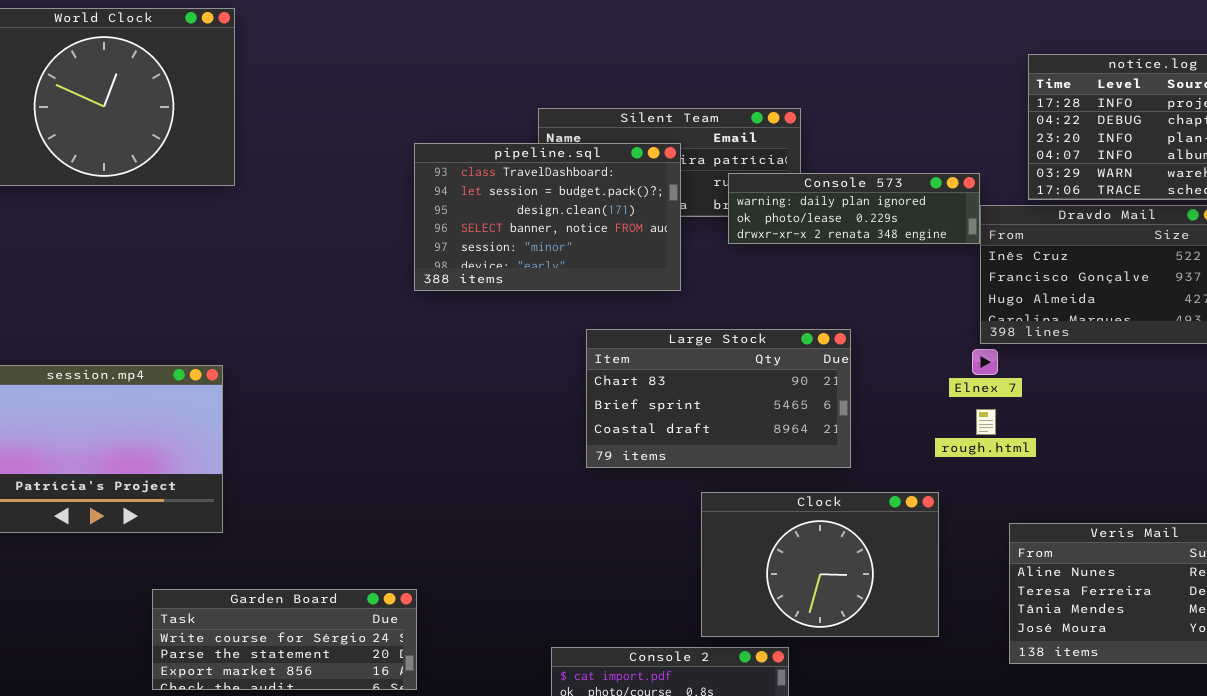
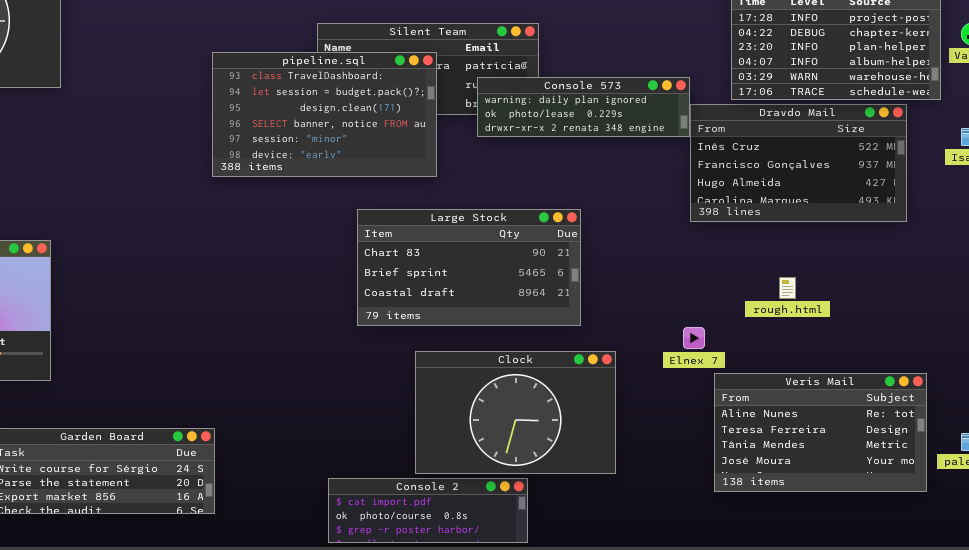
Elnex 7: [972,349,998,375] -> [683,327,705,349], moved
rough.html: [976,409,996,435] -> [779,277,796,299], moved
Clock: [701,492,939,637] -> [415,351,616,474], moved

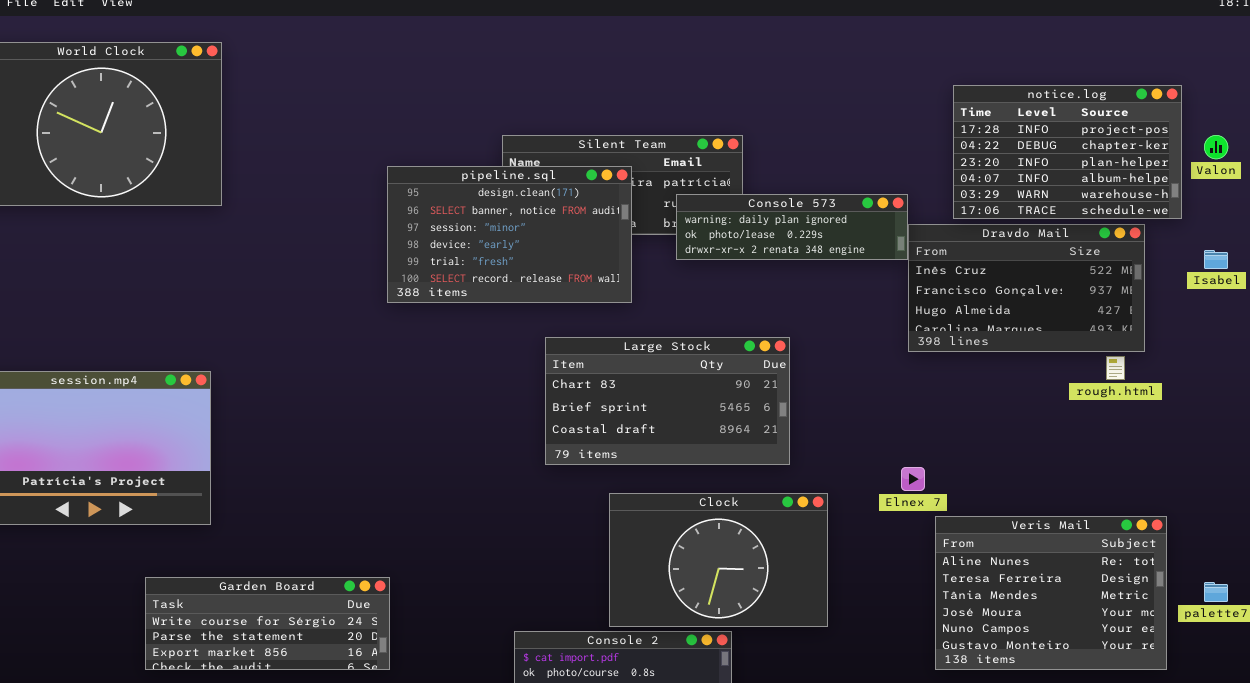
pipeline.sql: [212,52,437,177] -> [387,166,632,303], scrolled down 2 rows
rough.html: [779,277,796,299] -> [1106,356,1125,380], moved
Veris Mail: [714,373,927,492] -> [935,516,1167,670], resized

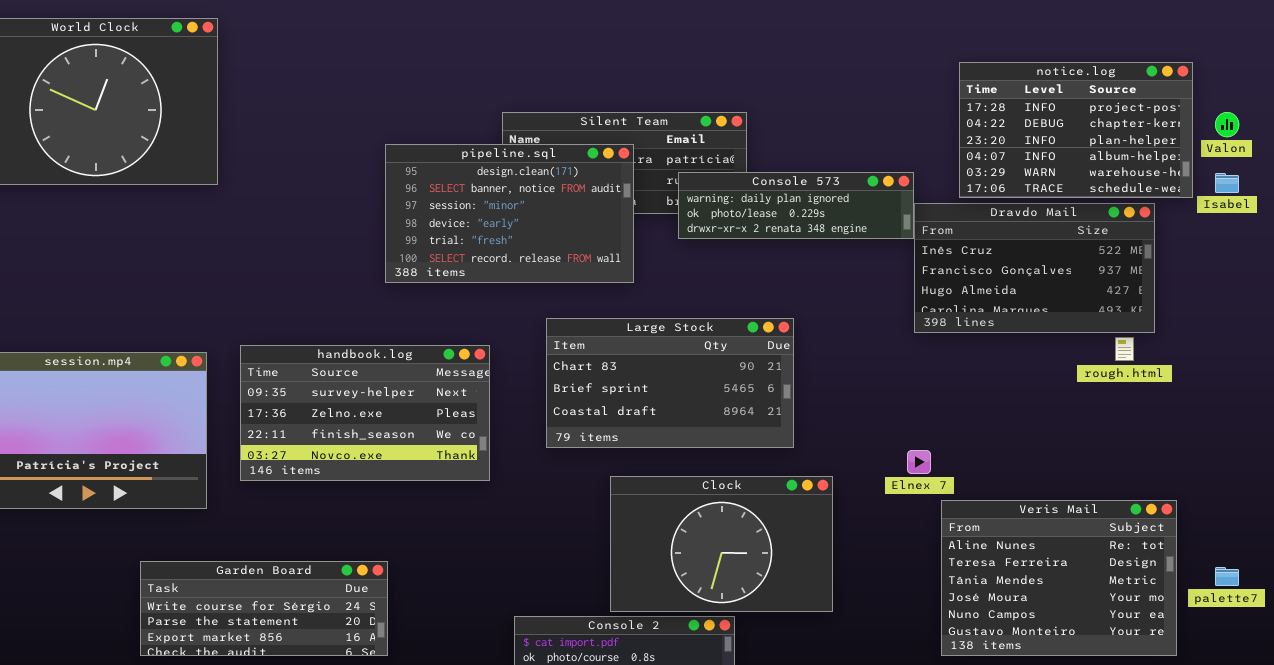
Isabel: [1204,250,1228,269] -> [1215,173,1239,193], moved
handbook.log: none -> [240,345,490,481], opened

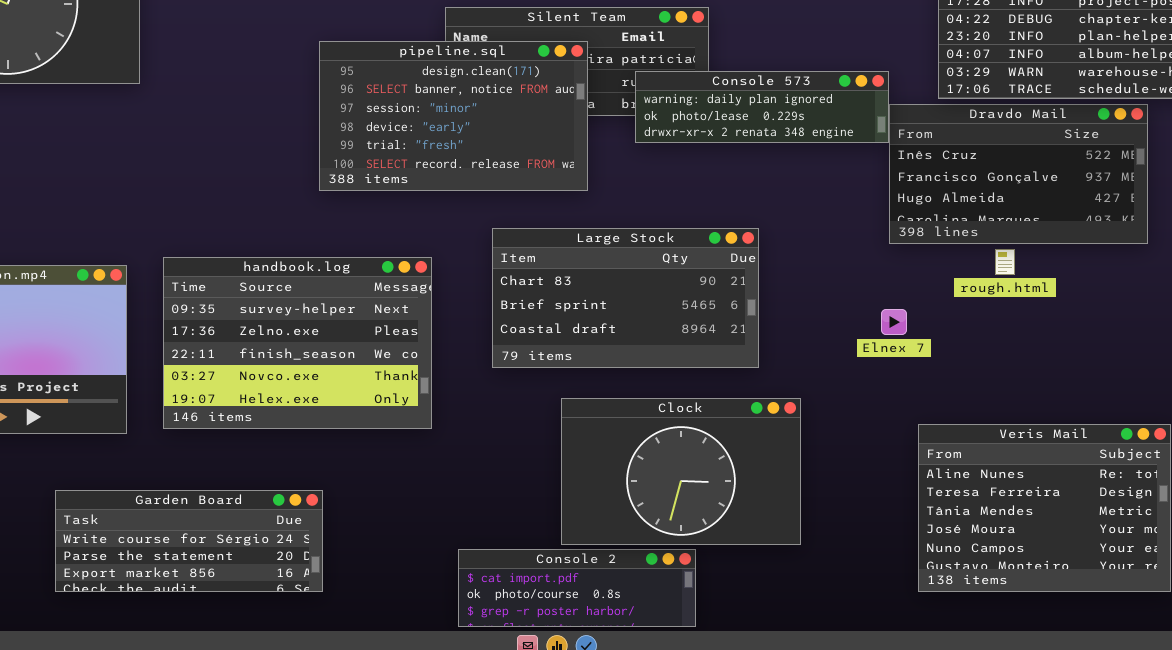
rough.html: [1115,337,1134,361] -> [995,249,1015,275], moved
handbook.log: [240,345,490,481] -> [163,257,432,429], resized
Elnex 7: [907,450,931,474] -> [881,309,907,335], moved

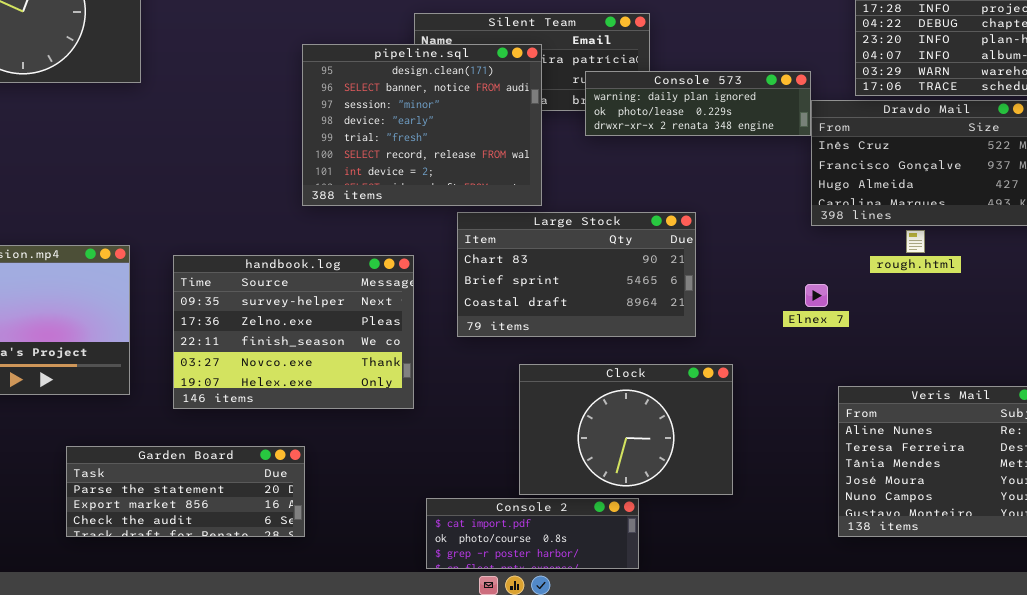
pipeline.sql: [319,41,588,191] -> [302,44,542,206], resized
handbook.log: [163,257,432,429] -> [173,255,414,409], moved
Garden Board: [55,490,323,592] -> [66,446,305,537], scrolled down 1 row

